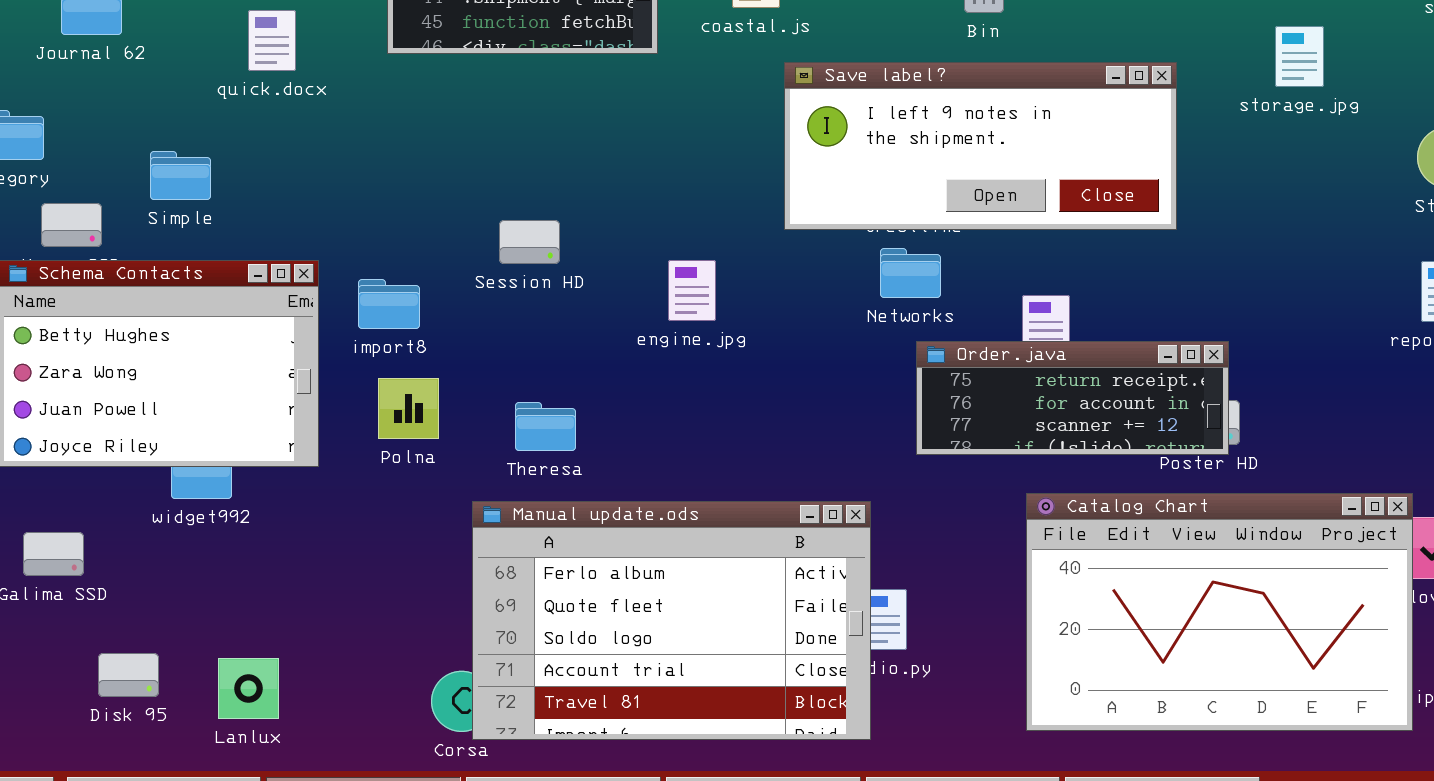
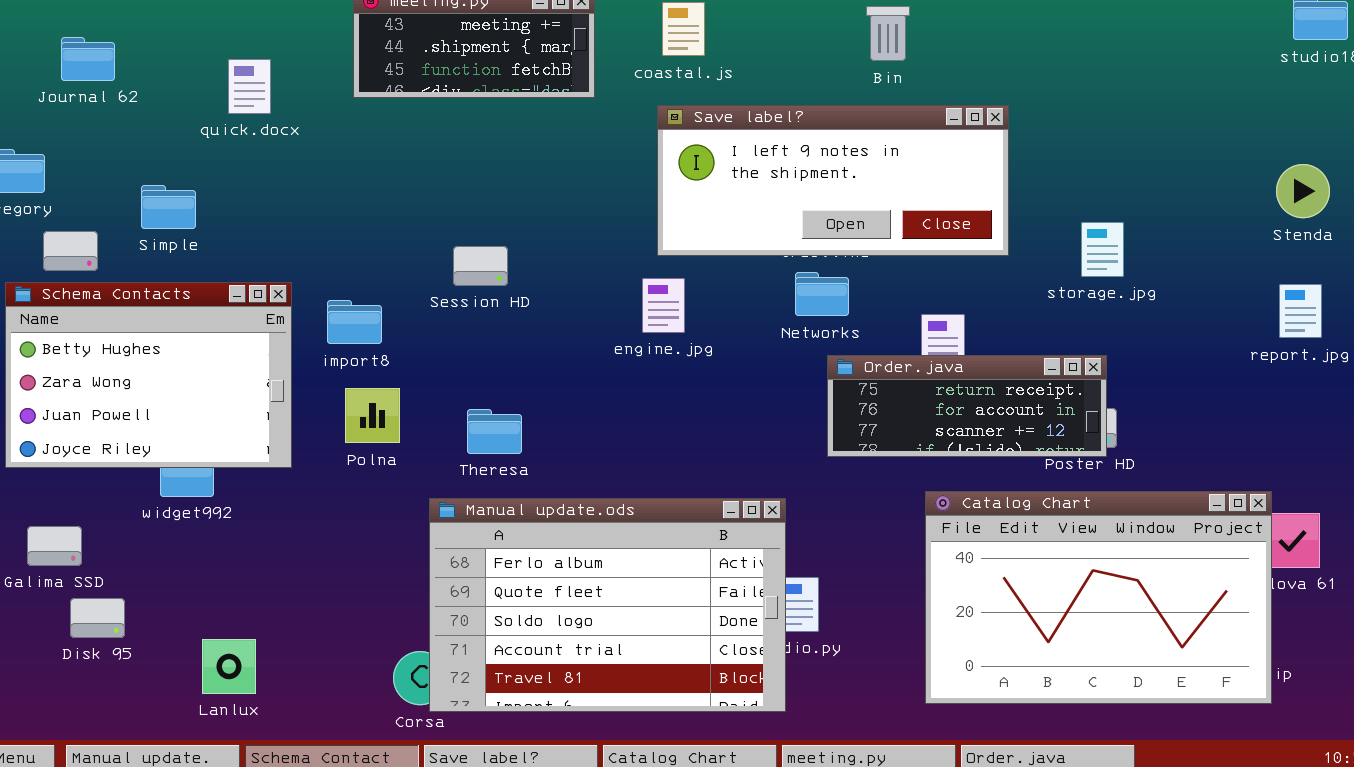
storage.jpg: [1275,26,1324,87] -> [1081,222,1124,277], moved
Save label?: [784,62,1177,230] -> [657,105,1009,256], moved
engine.jpg: [668,260,716,321] -> [642,278,685,333], moved
Disk 95: [98,653,159,697] -> [70,598,125,638], moved

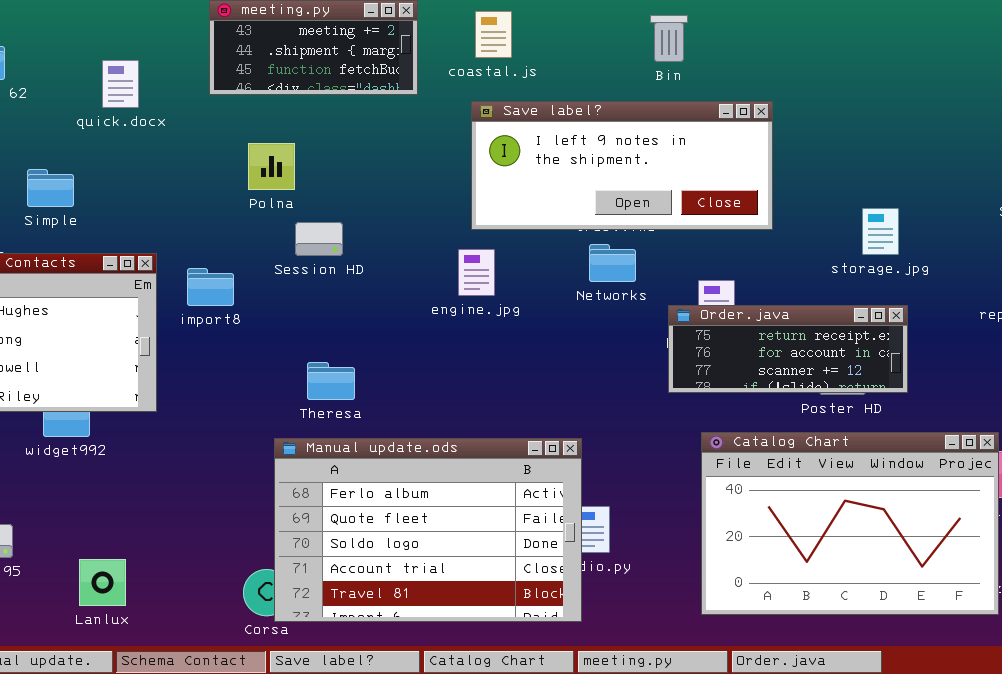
storage.jpg: [1081,222,1124,277] -> [862,208,899,255], moved
Order.java: [827,355,1107,457] -> [668,305,908,393], moved
Polna: [345,388,400,443] -> [248,143,295,190], moved

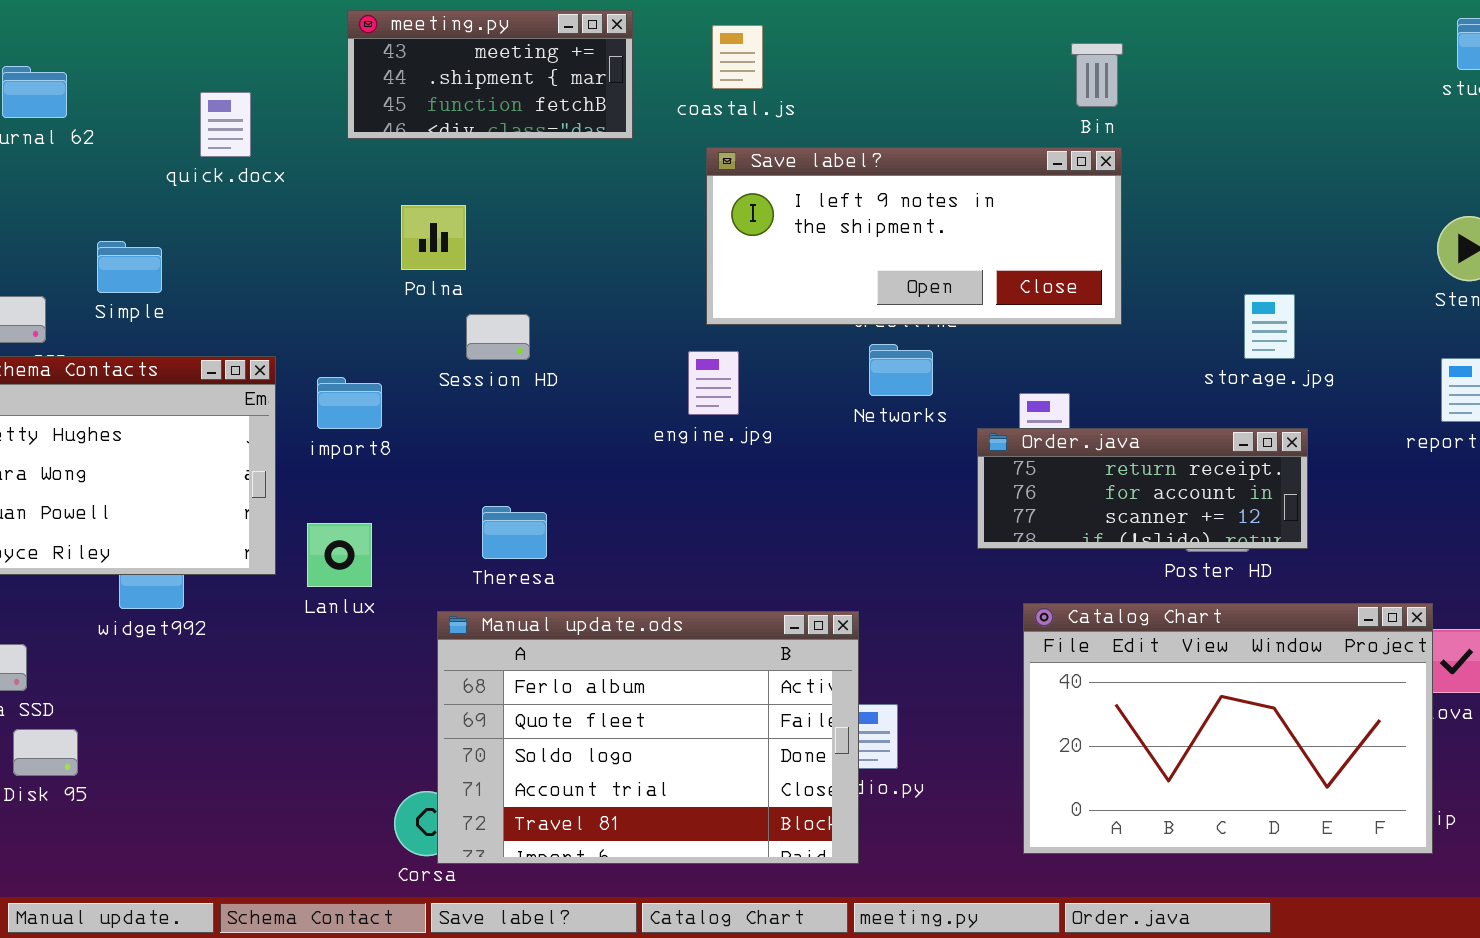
Bin: [650,15,688,62] -> [1071,43,1123,107], moved
Lanlux: [79,559,126,606] -> [307,523,372,587], moved

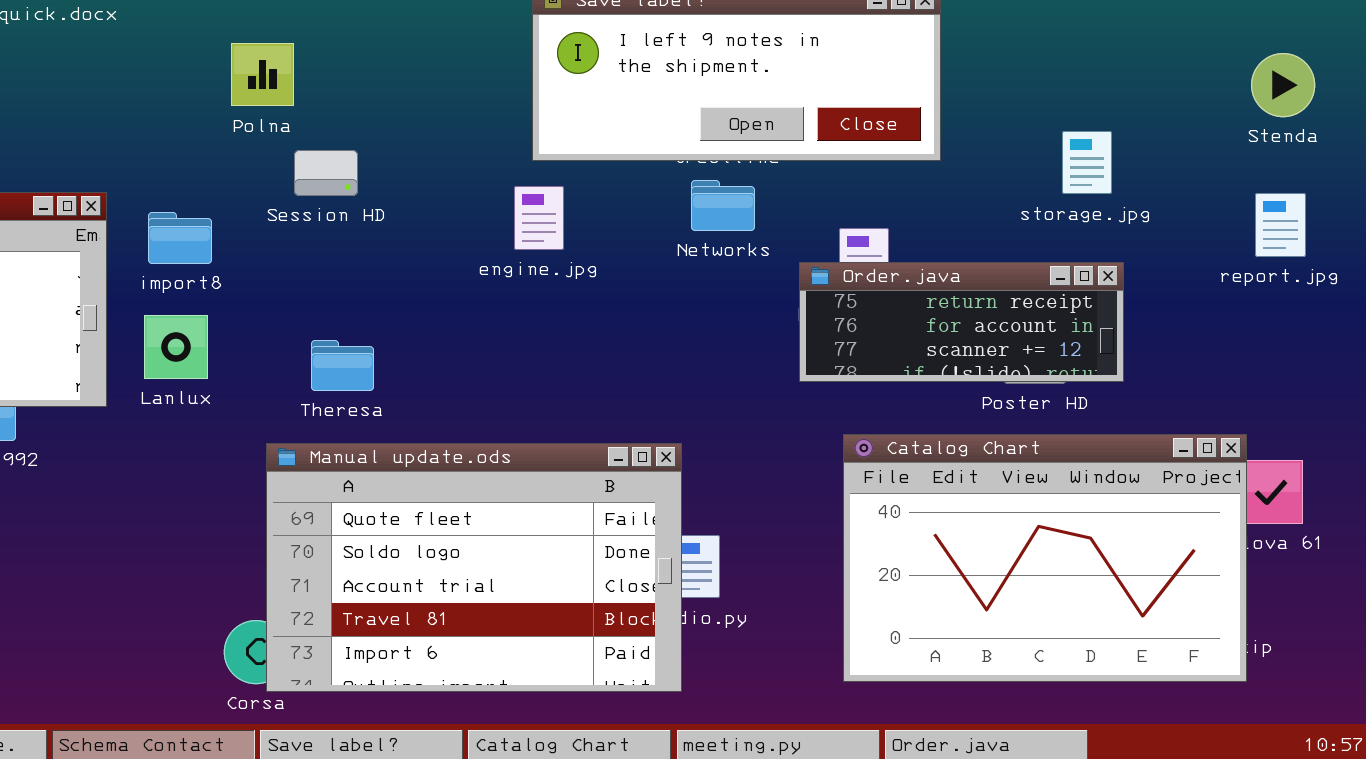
Lanlux: [307,523,372,587] -> [144,315,208,379], moved
Manual update.ods: [437,611,859,864] -> [266,443,682,692], scrolled down 1 row

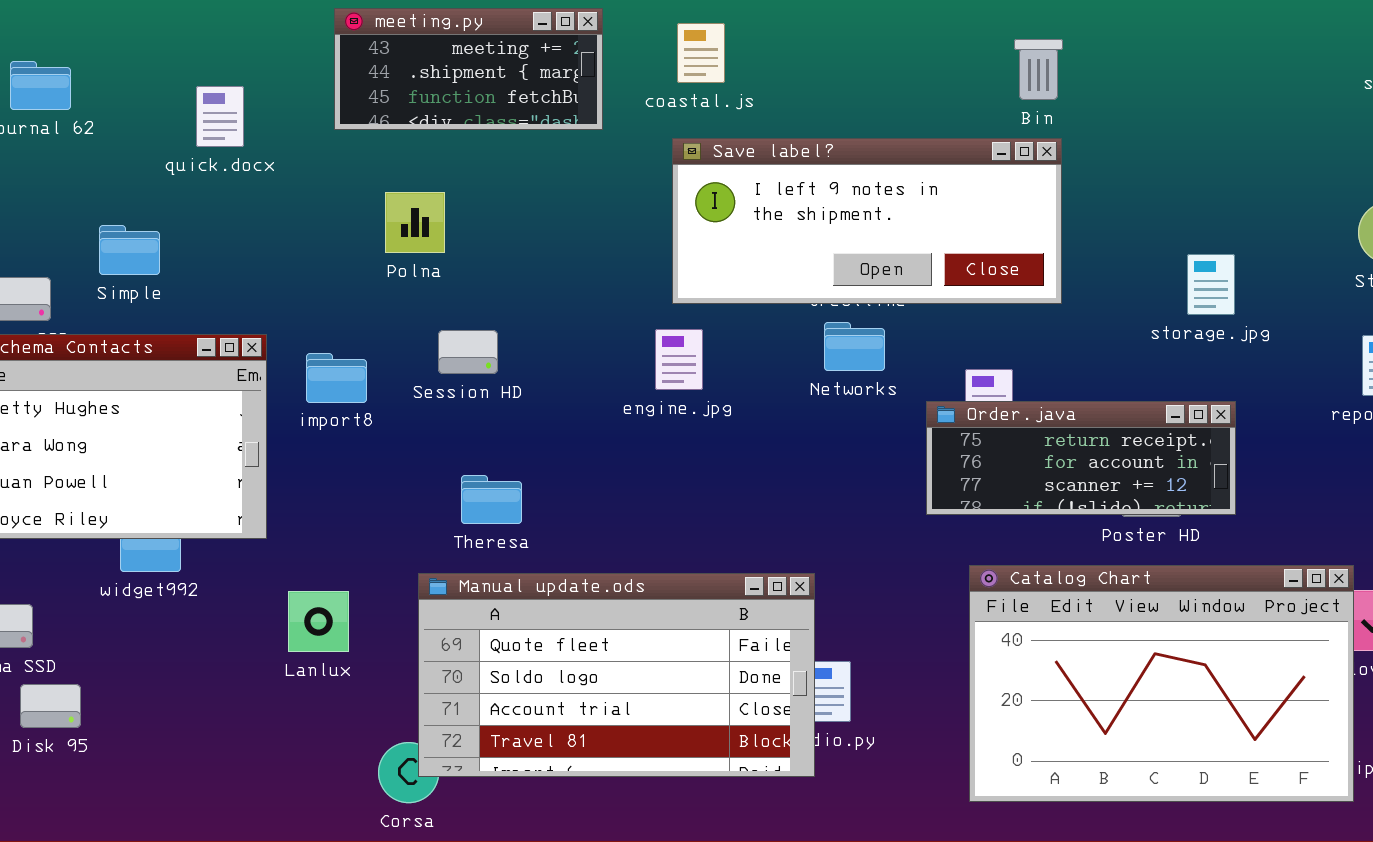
storage.jpg: [1062,131,1112,194] -> [1187,254,1235,315], moved
Session HD: [294,150,358,196] -> [438,330,498,374], moved
Lanlux: [144,315,208,379] -> [288,591,349,652], moved
Manual update.ods: [266,443,682,692] -> [418,573,815,777], resized

